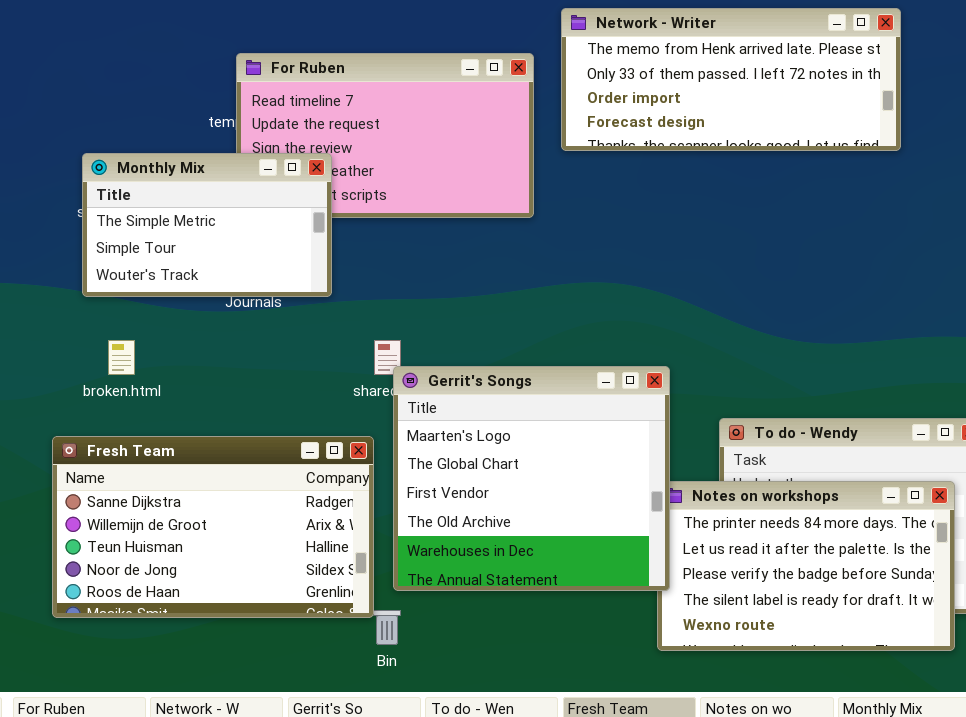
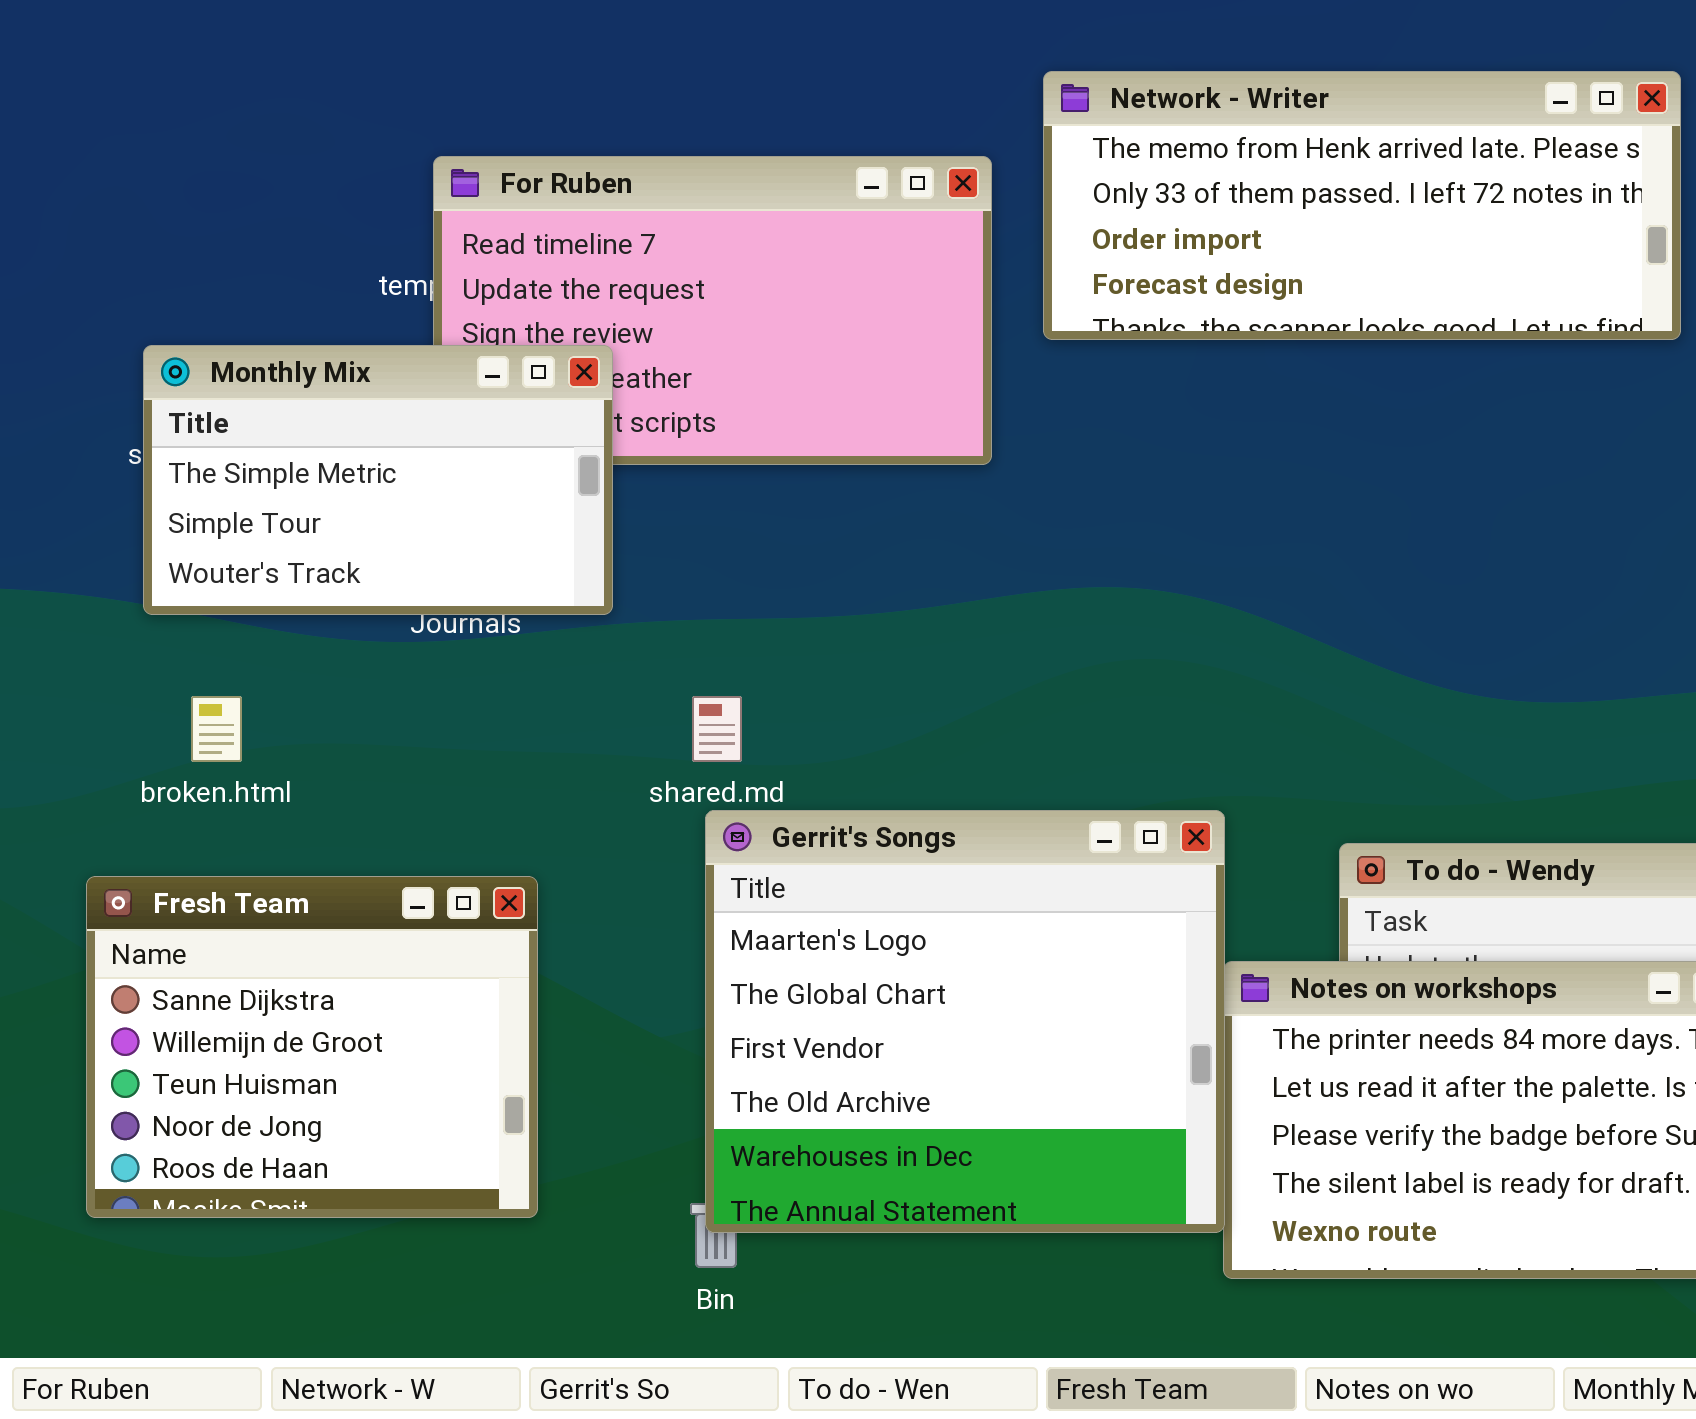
Gerrit's Songs: [393,366,670,591] -> [705,810,1225,1233], moved
Fresh Team: [52,436,374,618] -> [86,876,538,1218], resized

